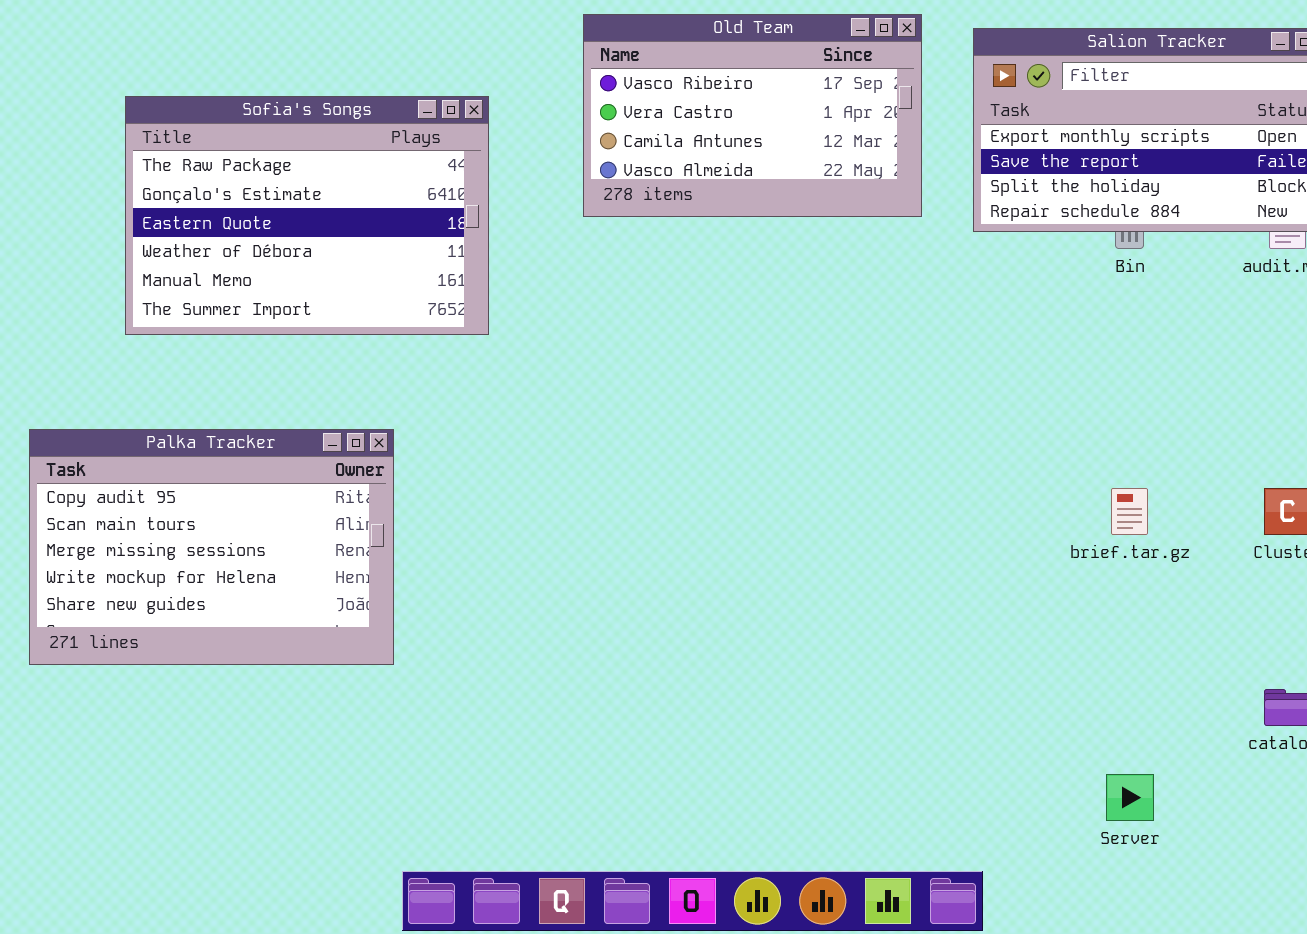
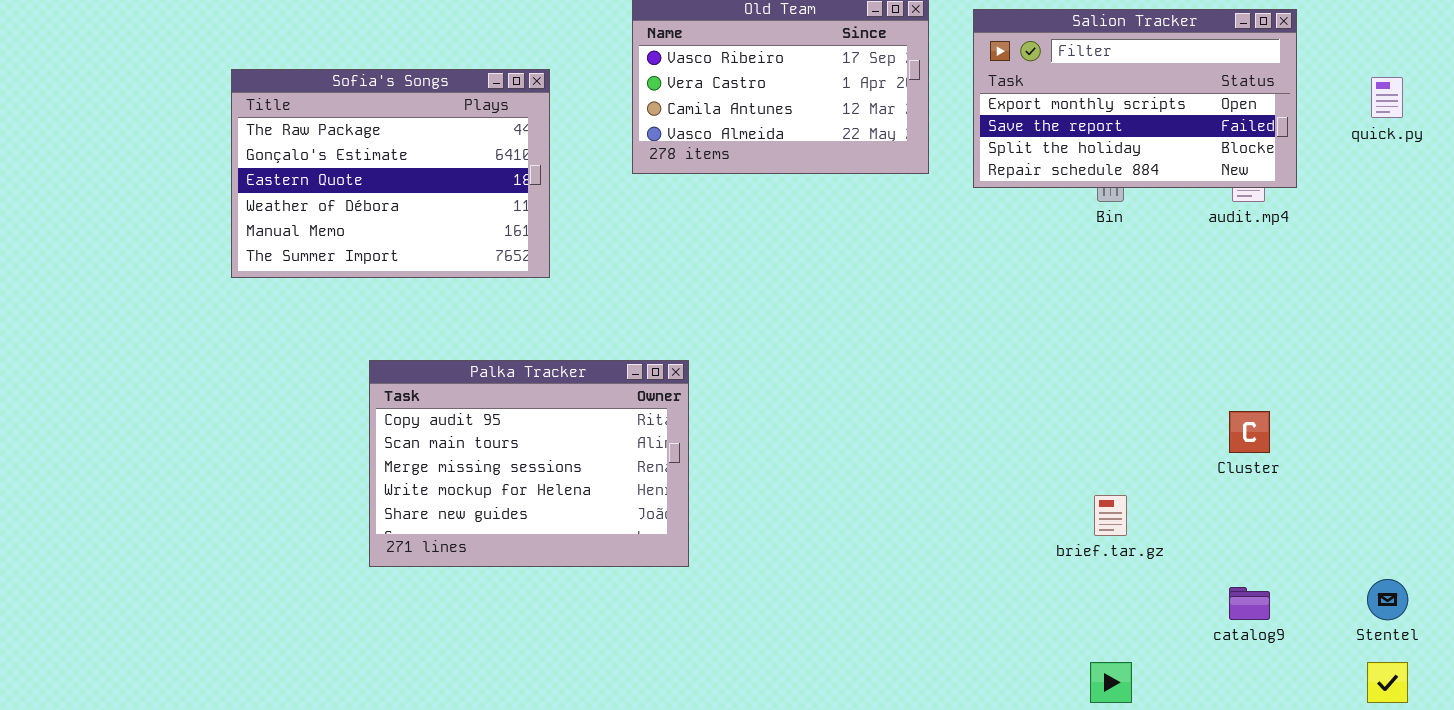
Palka Tracker: [29,429,394,665] -> [369,360,689,567], moved
brief.tar.gz: [1111,488,1148,535] -> [1094,495,1127,536], moved

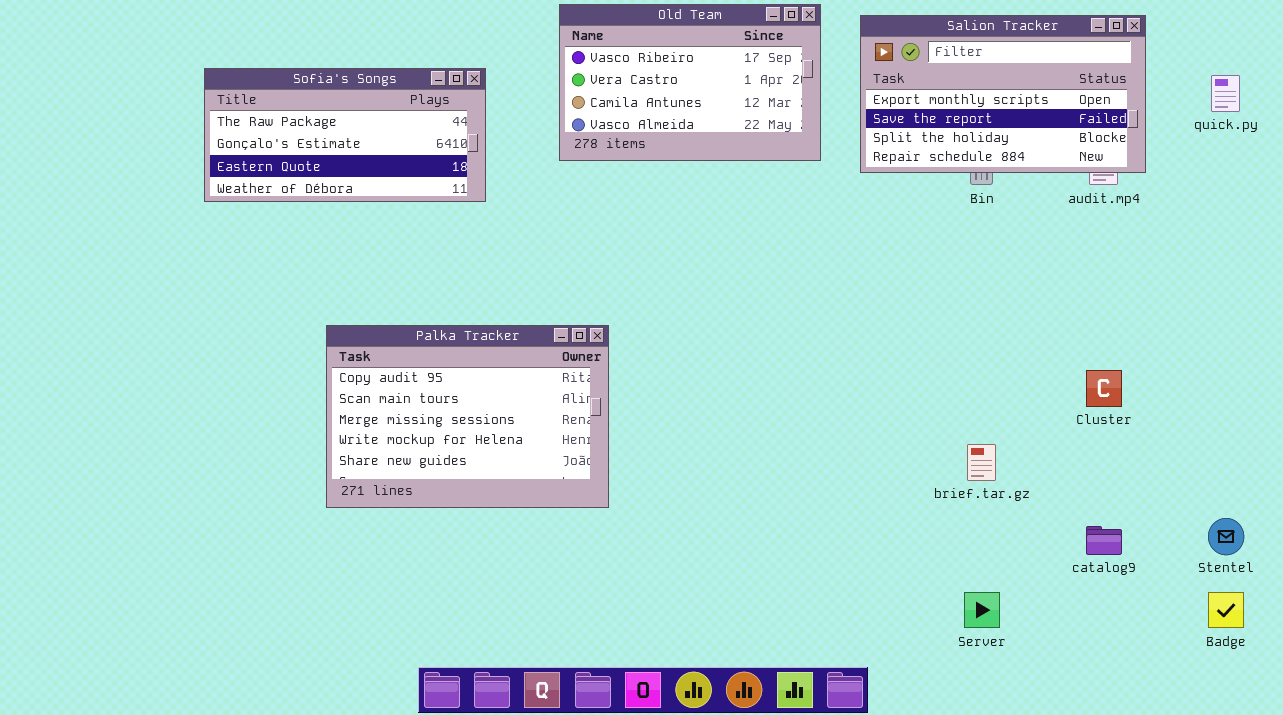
Sofia's Songs: [231,69,550,278] -> [204,68,486,202], resized

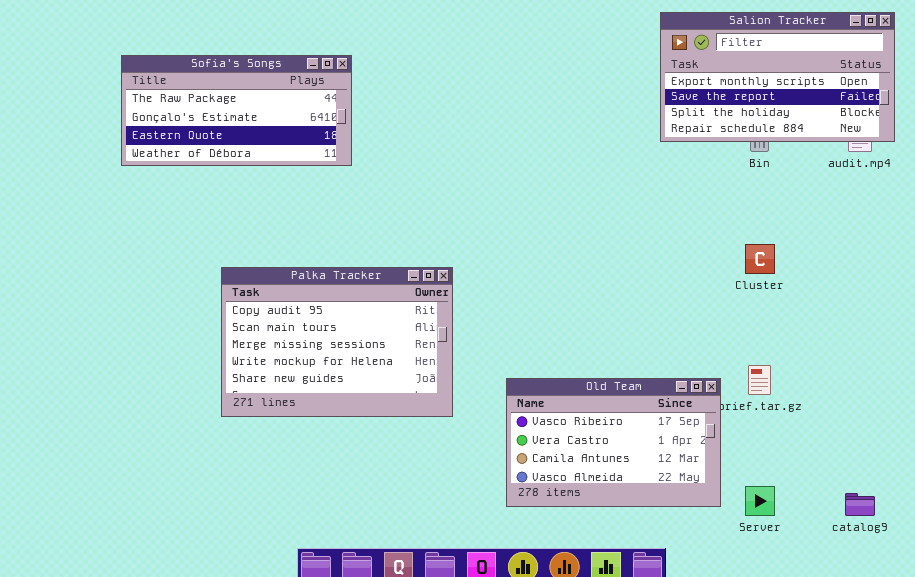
Old Team: [559,4,821,161] -> [506,378,721,507], moved
Cluster: [1086,370,1122,407] -> [745,244,775,274], moved
catalog9: [1086,526,1122,555] -> [845,493,875,516], moved

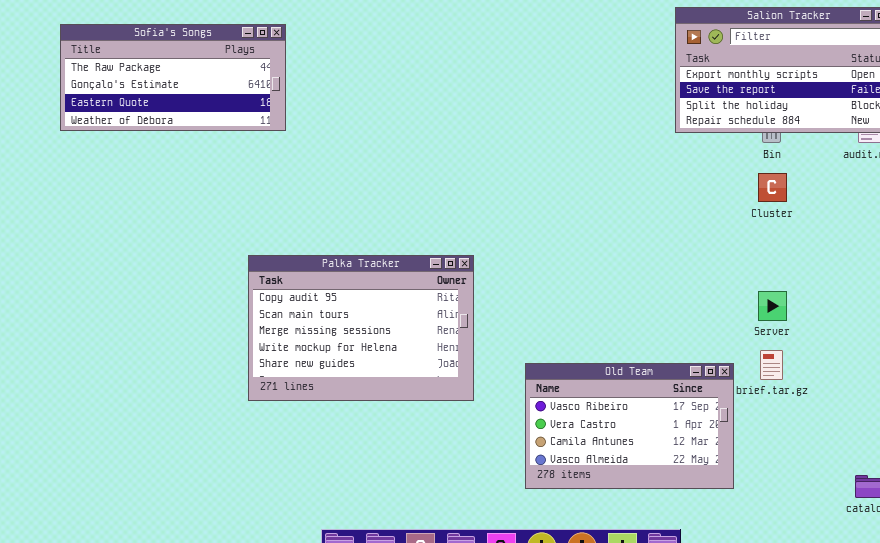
Sofia's Songs: [121,55,352,166] -> [60,24,286,131], moved
Cluster: [745,244,775,274] -> [758,173,787,202], moved
Server: [745,486,775,516] -> [758,291,787,321], moved

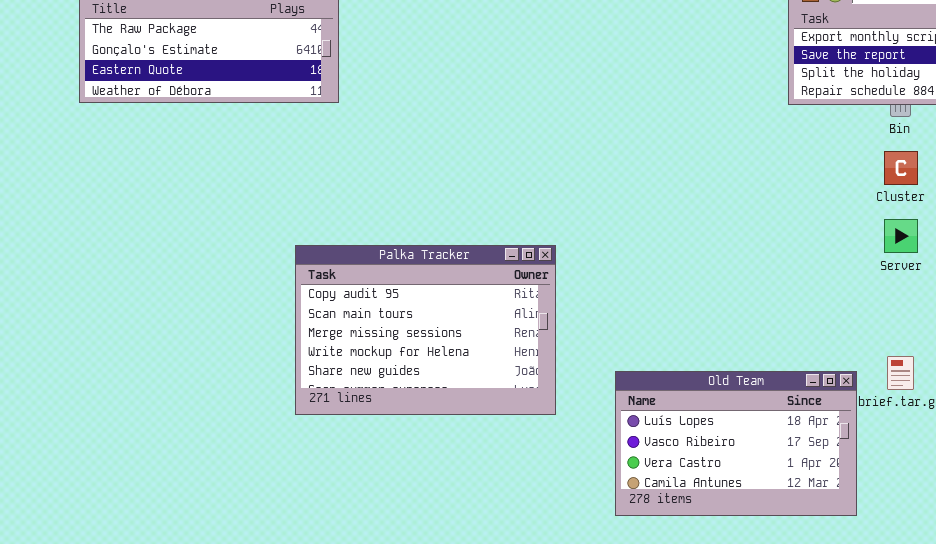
Server: [758,291,787,321] -> [884,219,918,253], moved
Old Team: [525,363,734,489] -> [615,371,857,516], scrolled up 1 row

